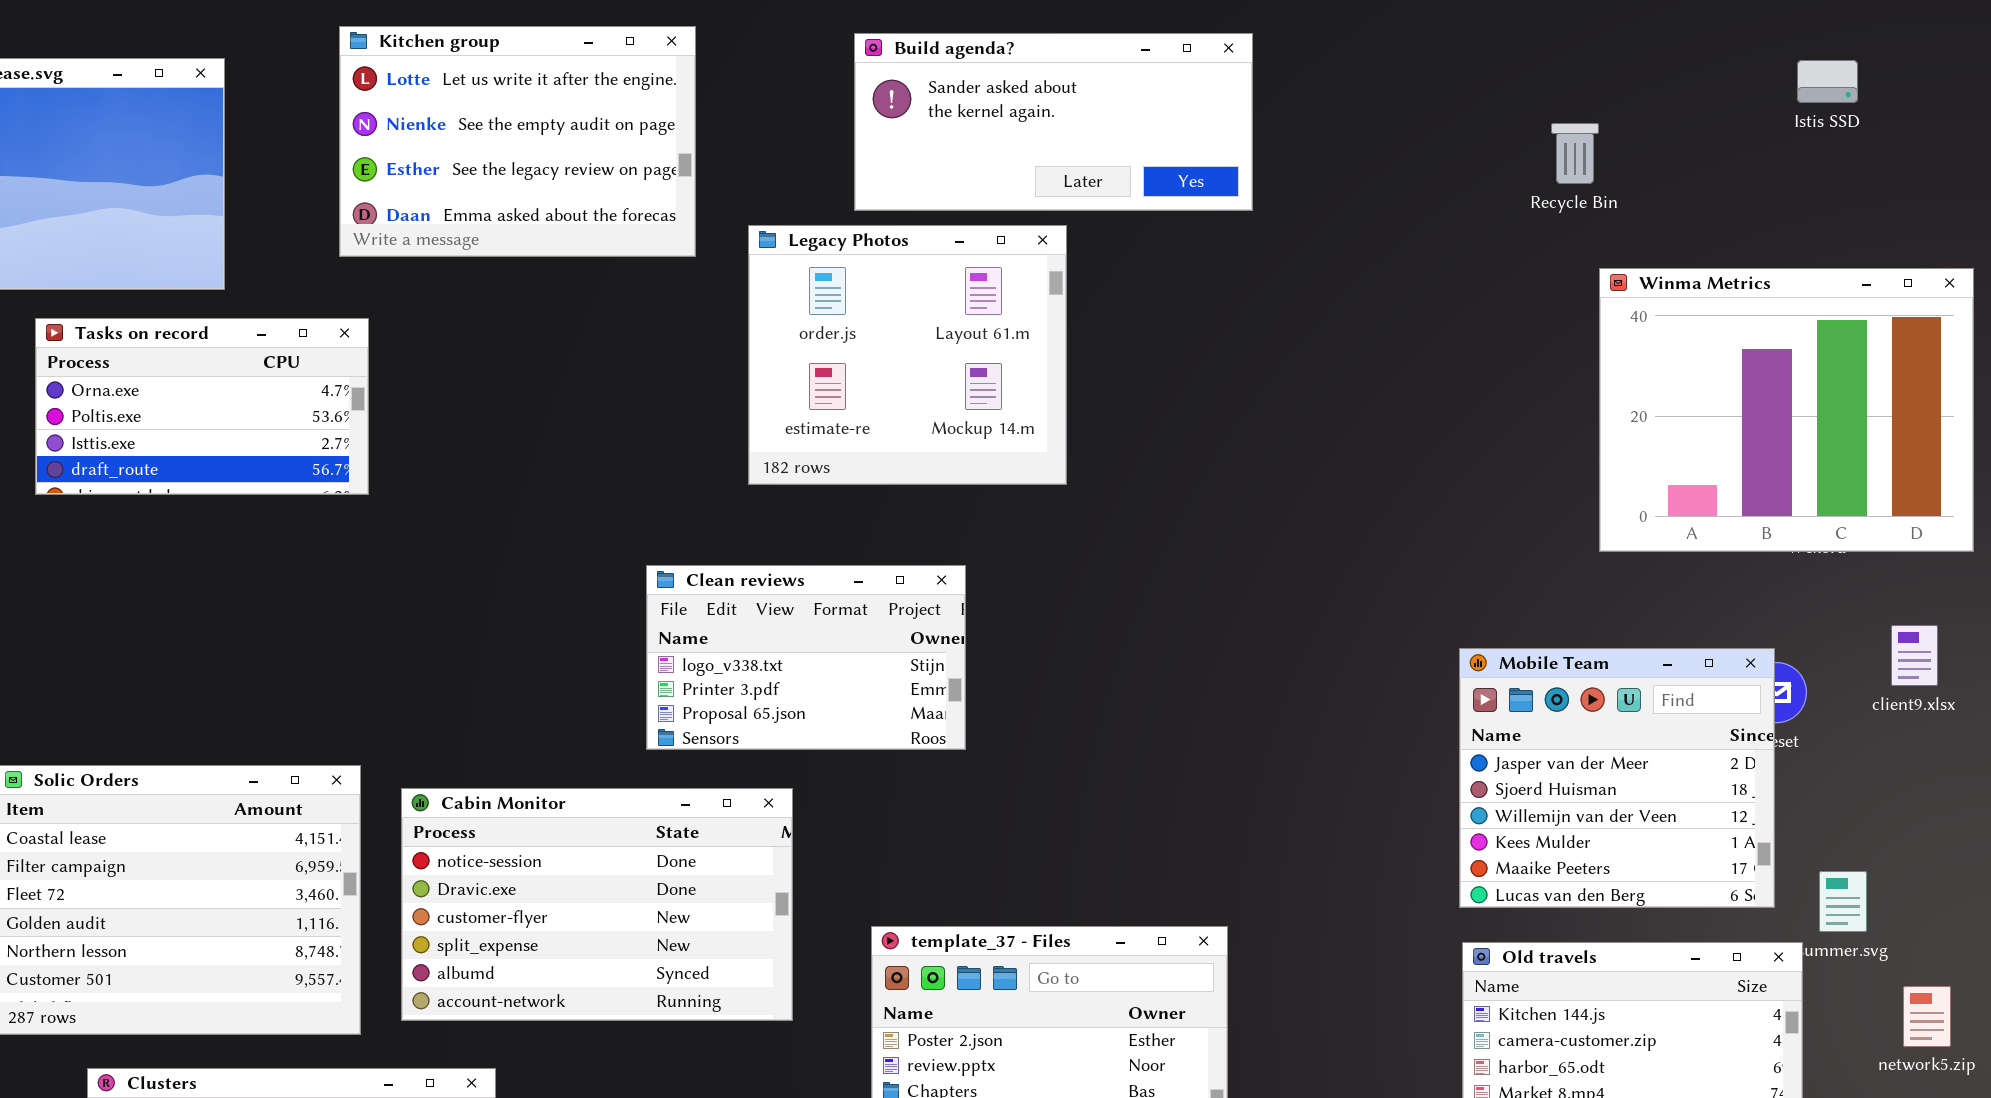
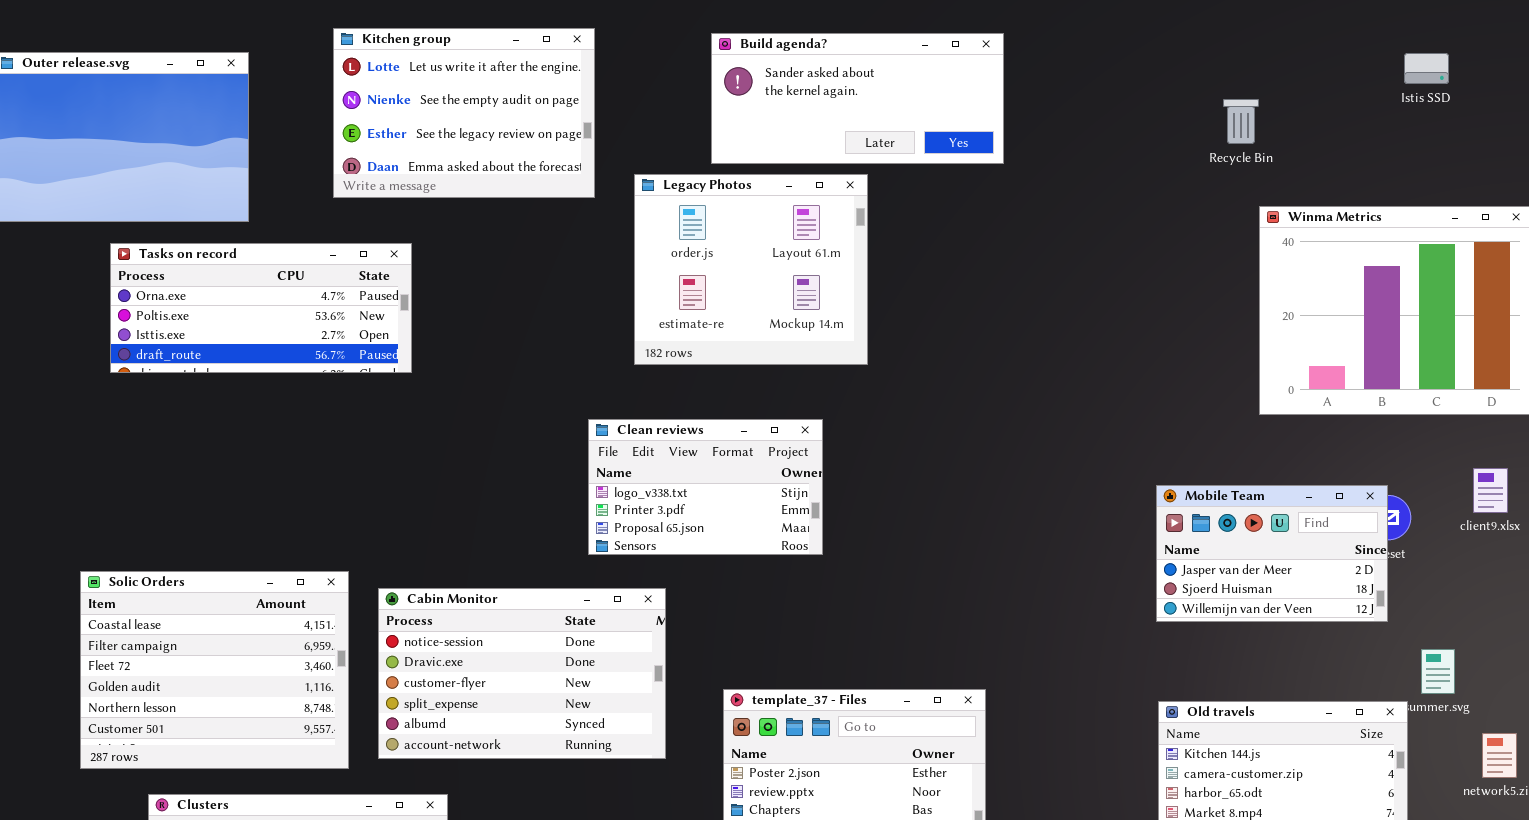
Tasks on record: [35,318,369,495] -> [110,243,412,373], resized
Clean reviews: [646,565,966,750] -> [588,419,823,555], moved
Mobile Team: [1459,648,1775,908] -> [1156,485,1388,622], resized

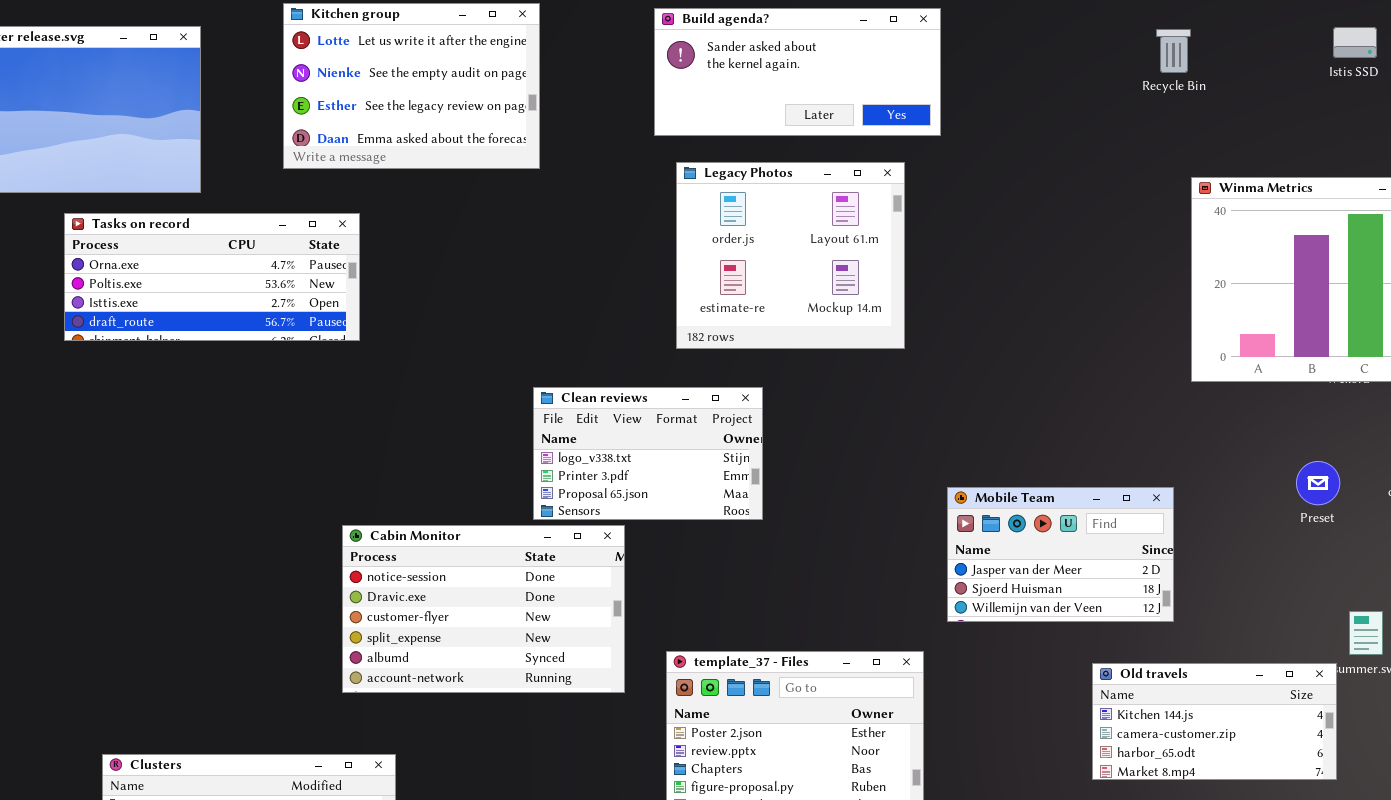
Recycle Bin: [1223,99,1259,144] -> [1156,29,1191,73], moved
Legacy Photos: [634,174,868,365] -> [676,162,905,349], moved
Mobile Team: [1156,485,1388,622] -> [947,487,1174,622], moved
Solic Orders: [80,571,349,769] -> none, closed
Cabin Monitor: [378,588,666,759] -> [342,525,625,693], moved

